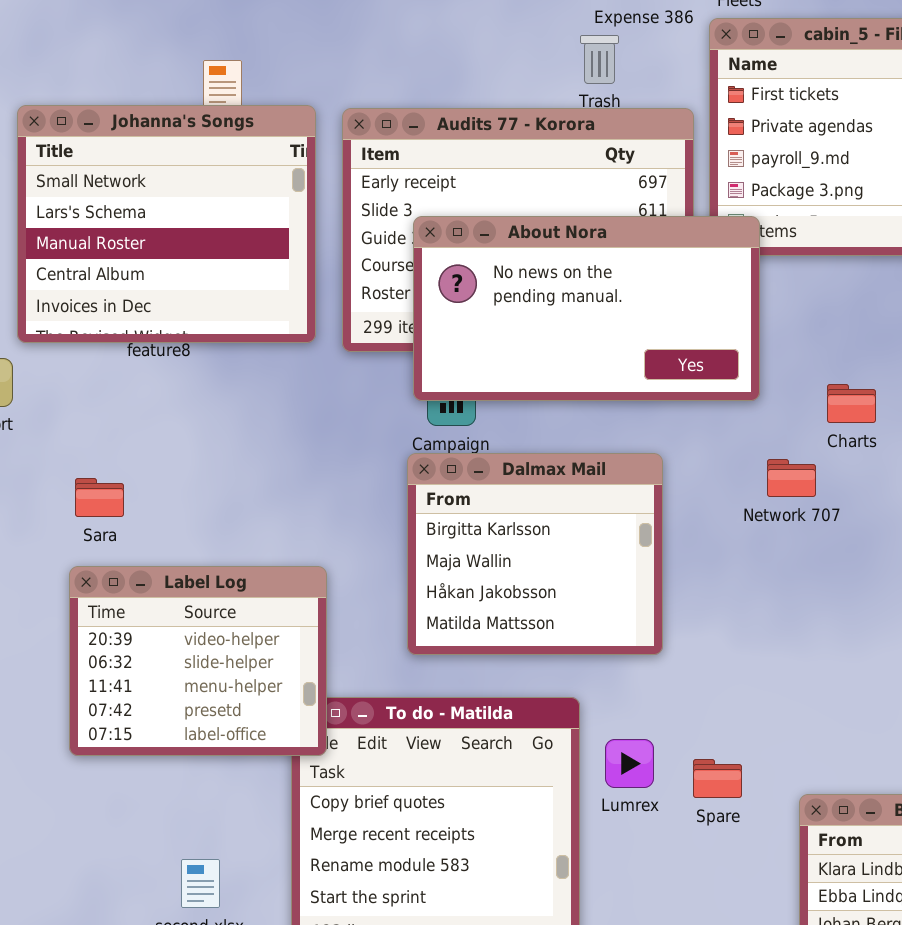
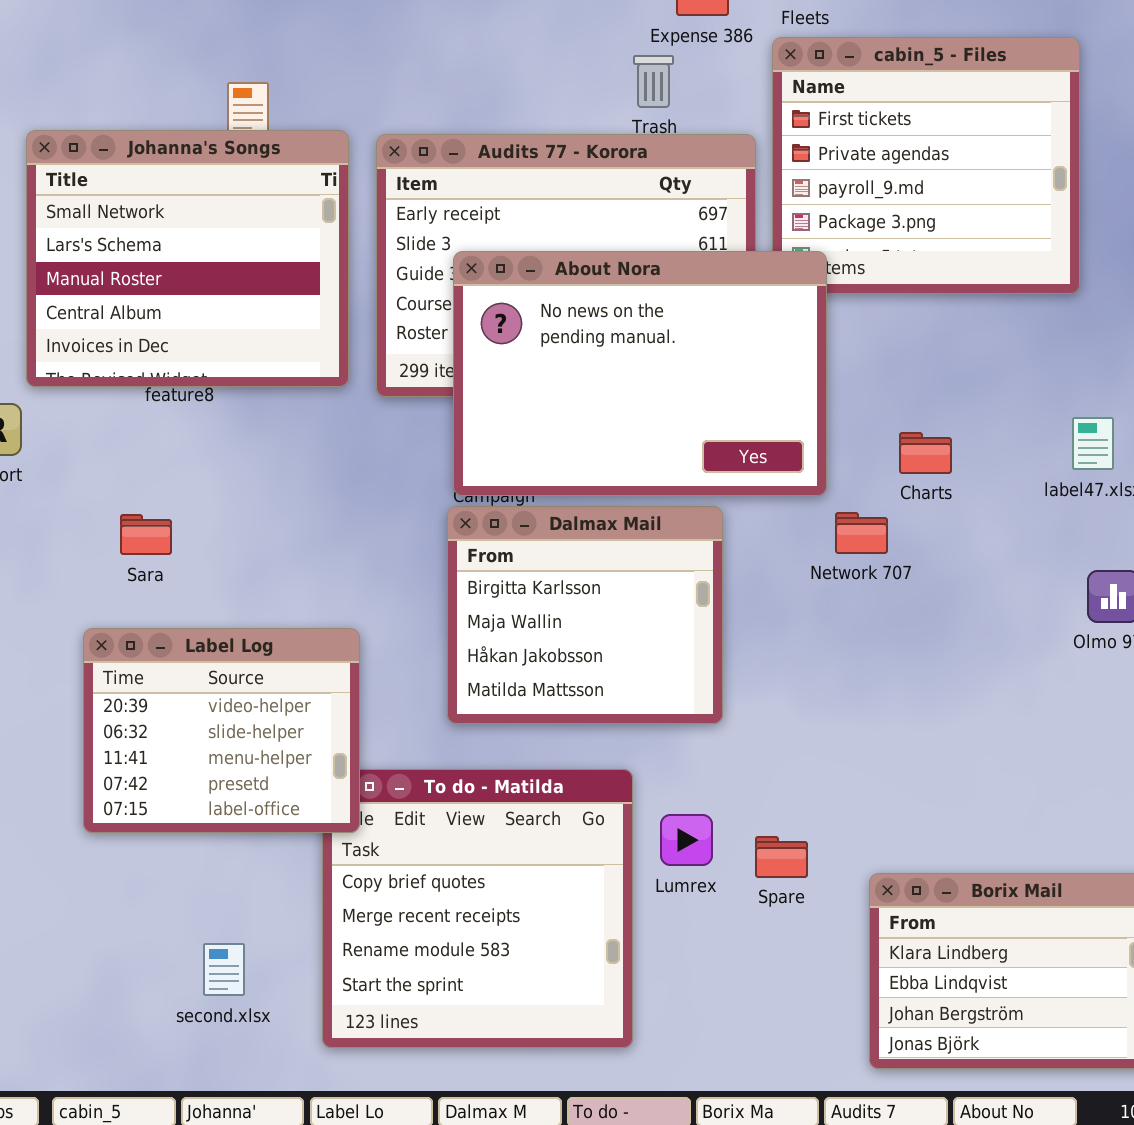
About Nora: [413,216,760,401] -> [453,251,827,496], resized
Sara: [75,478,124,517] -> [120,514,172,555], moved

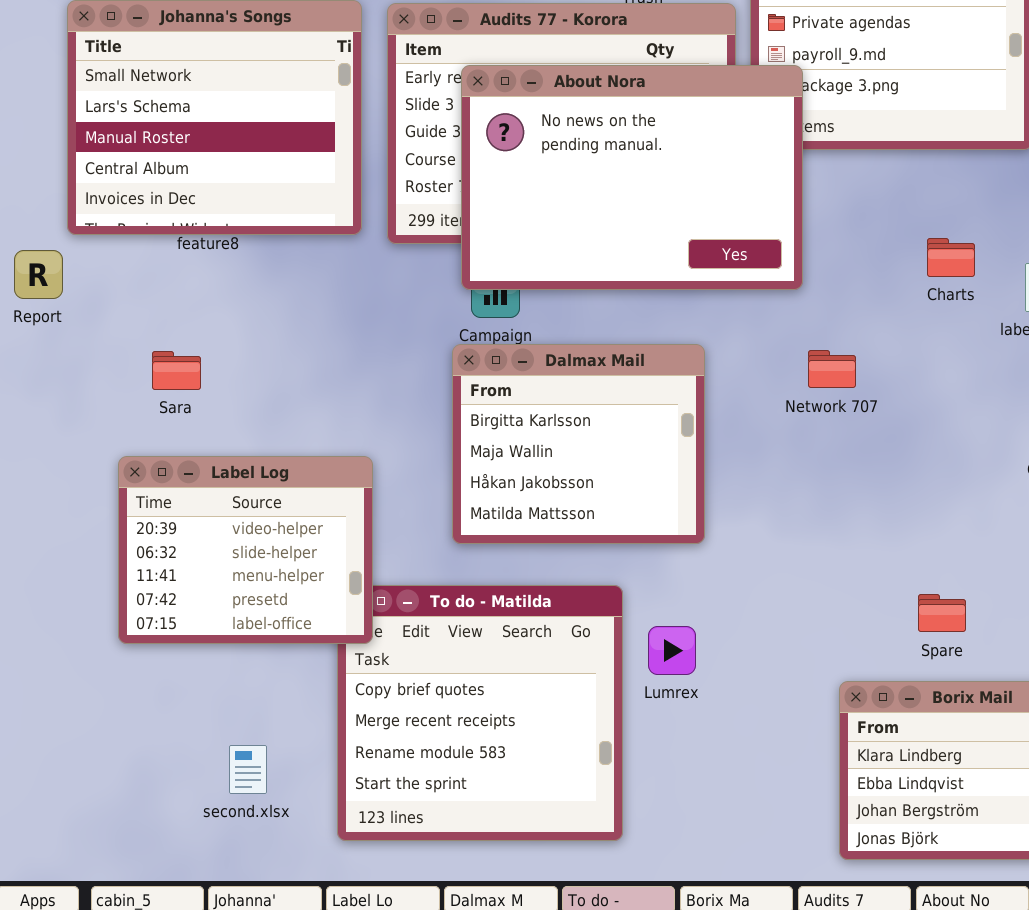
About Nora: [453,251,827,496] -> [461,65,803,290], moved
Charts: [899,432,952,474] -> [927,238,975,277], moved
Spare: [755,836,808,878] -> [918,594,966,632], moved

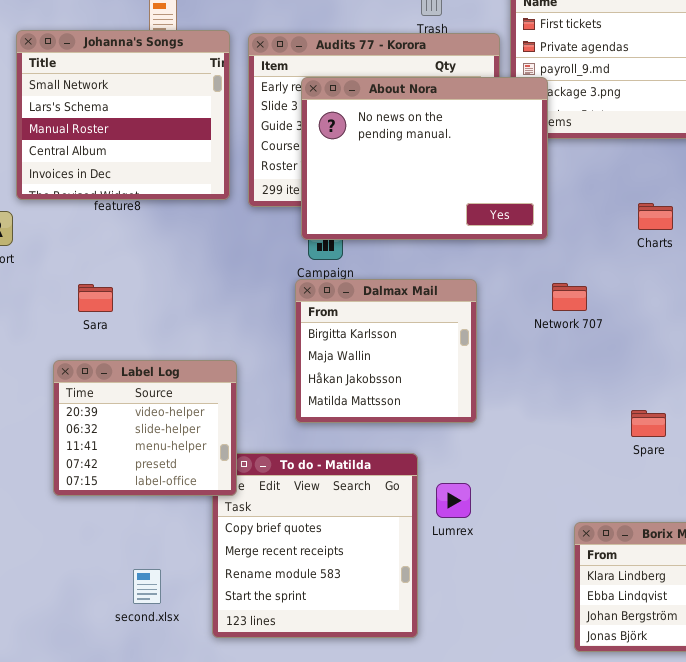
Spare: [918,594,966,632] -> [631,410,666,437], moved

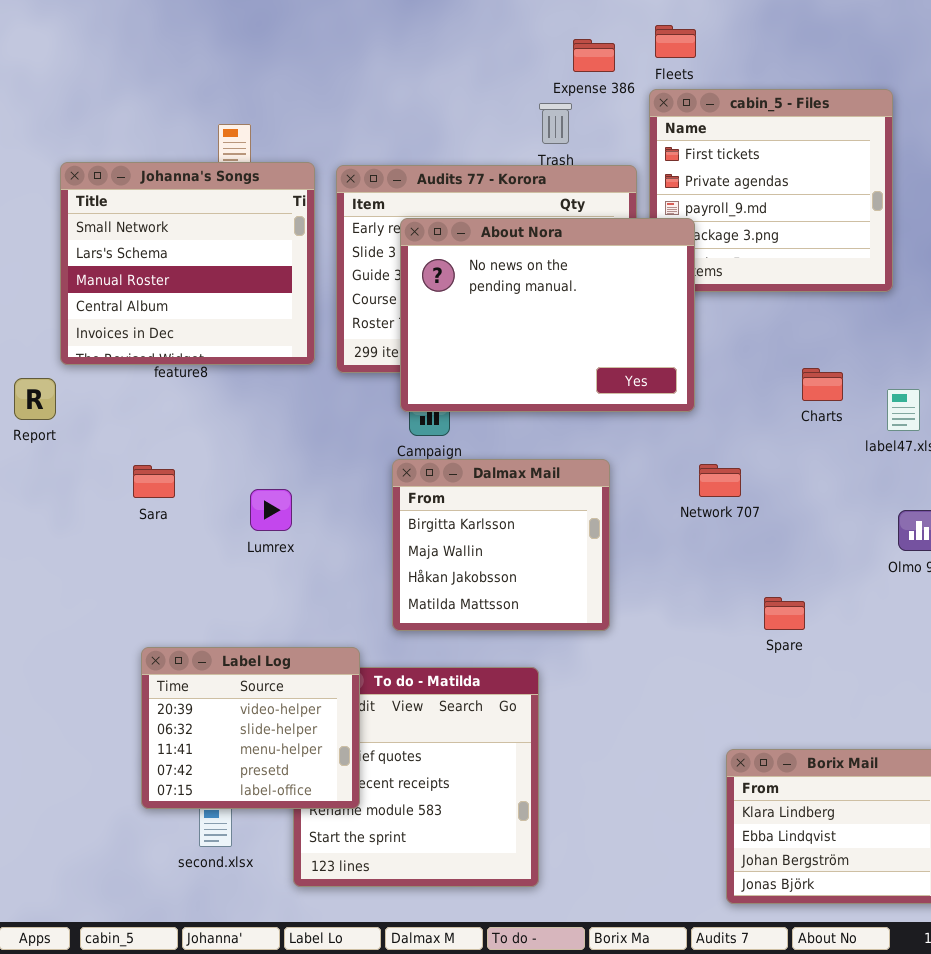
Label Log: [53,360,237,496] -> [141,647,360,809], moved
Spare: [631,410,666,437] -> [764,597,805,630], moved
Lumrex: [436,483,471,518] -> [250,489,292,531], moved

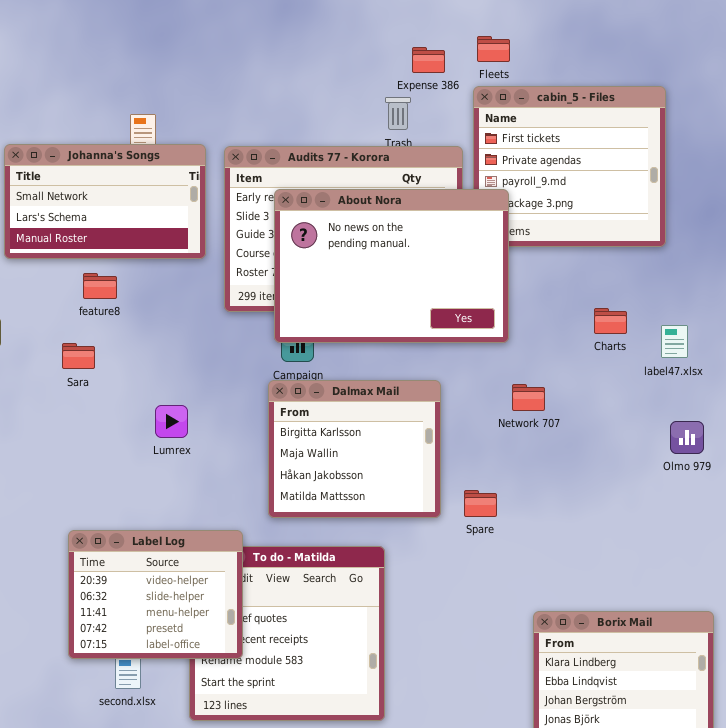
Johanna's Songs: [60,162,315,365] -> [4,144,206,259], resized
Sara: [133,465,175,498] -> [62,343,95,369], moved
Spare: [764,597,805,630] -> [464,490,497,517], moved

